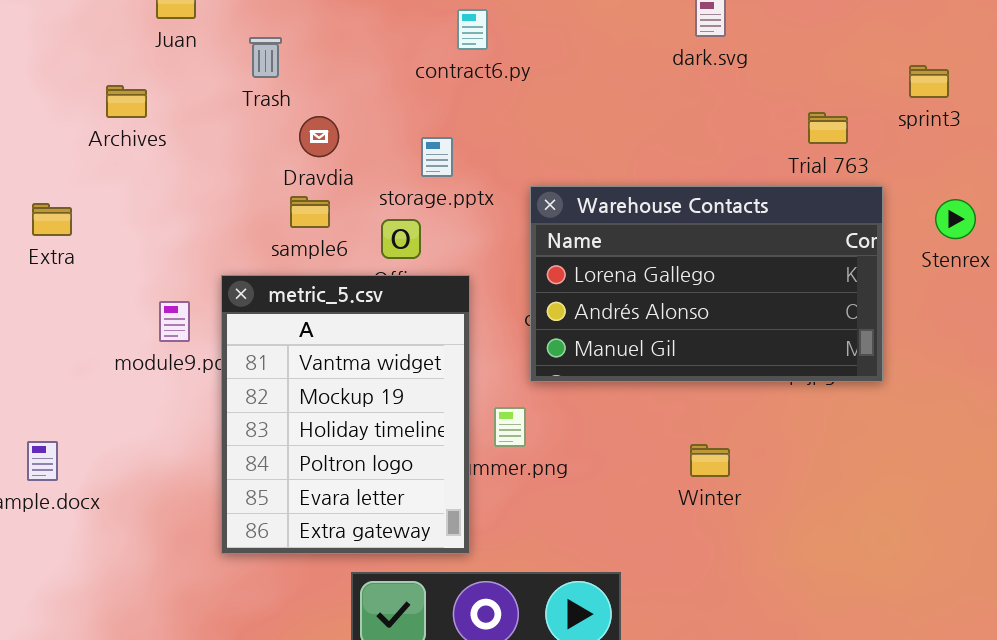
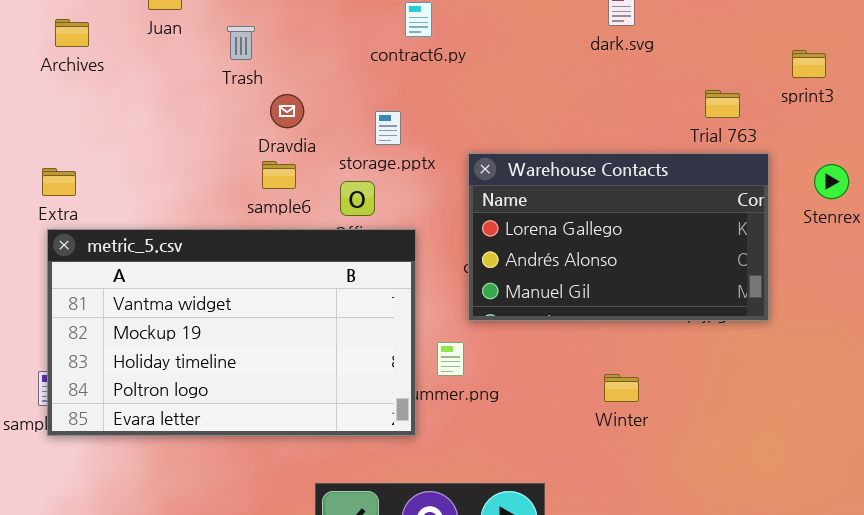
Archives: [106,85,147,118] -> [55,19,89,47], moved
metric_5.csv: [221,275,470,554] -> [47,229,416,436], resized

